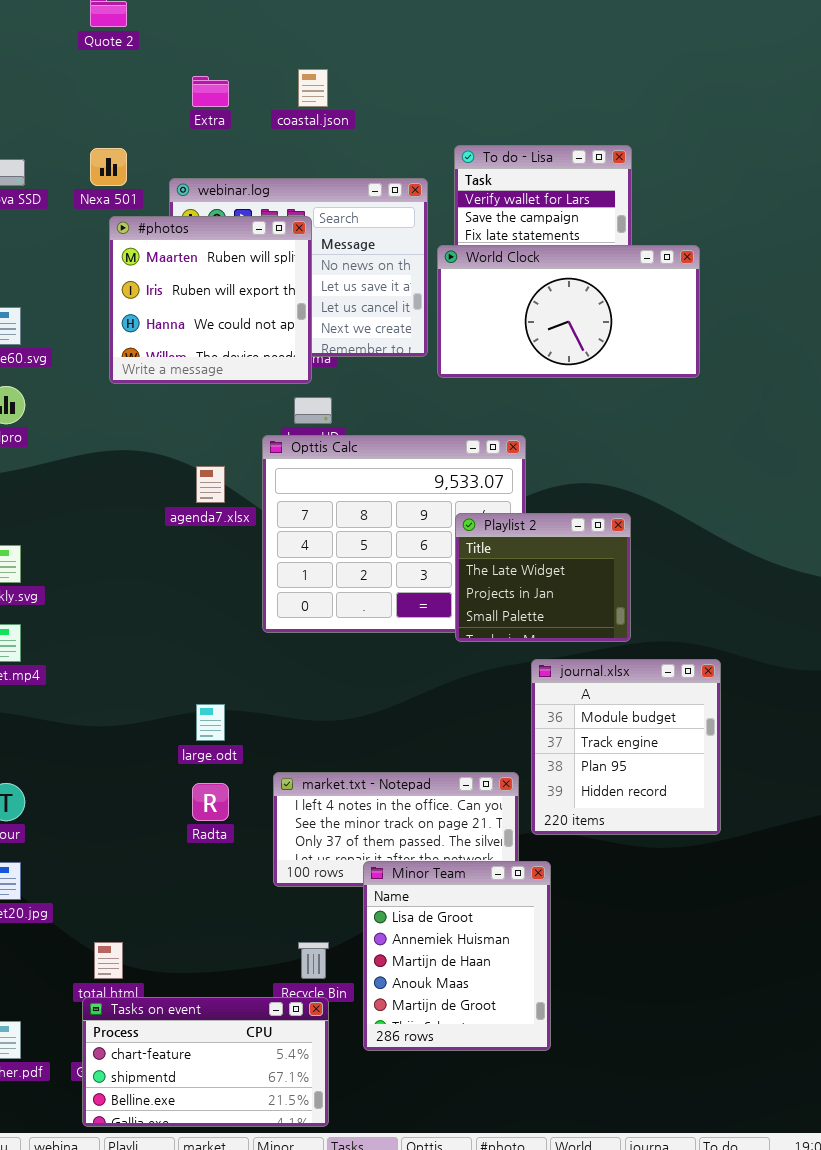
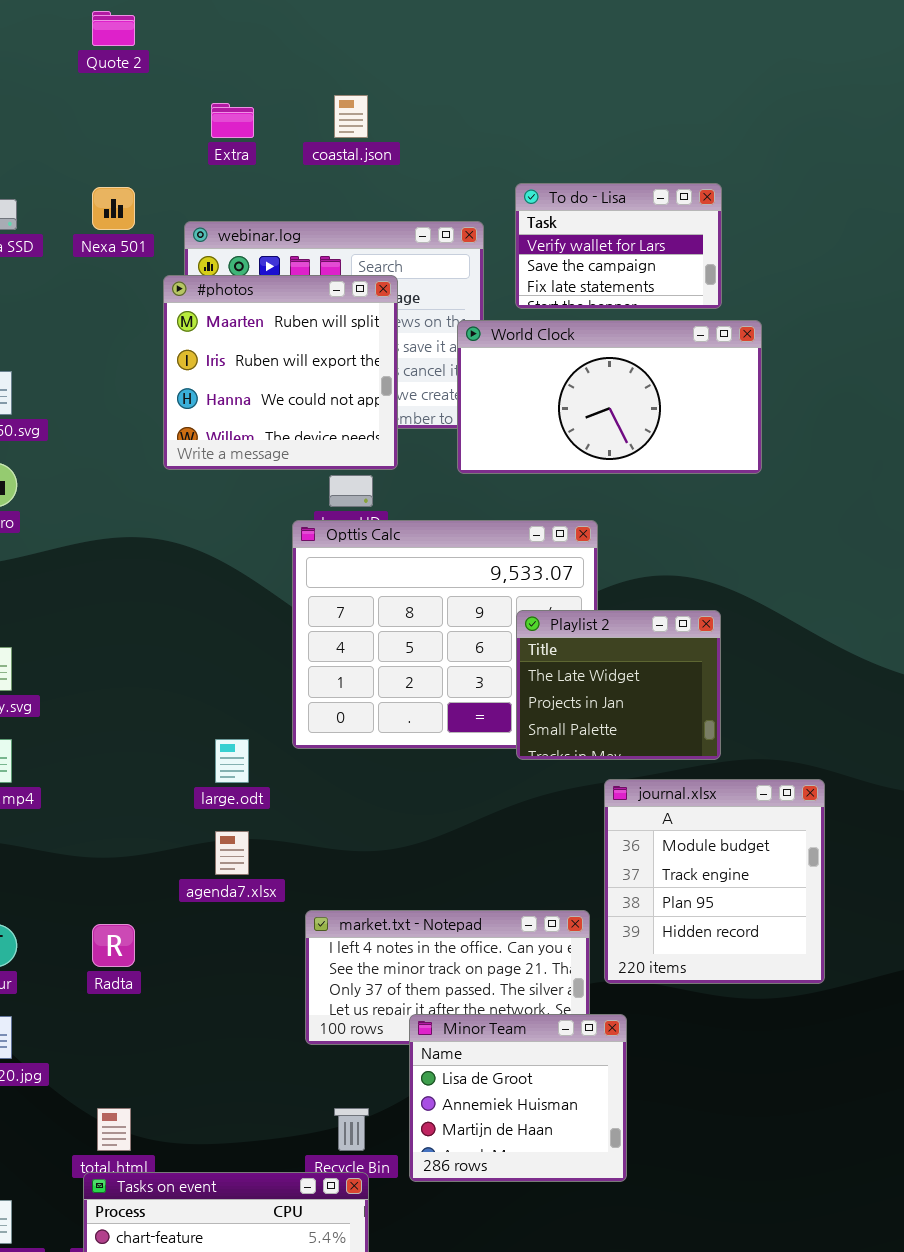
#photos: [109,216,312,384] -> [163,275,398,470], moved
World Clock: [437,245,700,378] -> [457,320,762,474], moved
agenda7.xlsx: [196,466,225,503] -> [215,831,249,875], moved
large.odt: [196,704,225,741] -> [215,739,249,783], moved
Radta: [192,783,229,821] -> [92,924,135,967], moved
Minor Team: [363,861,551,1051] -> [409,1014,627,1182], resized

